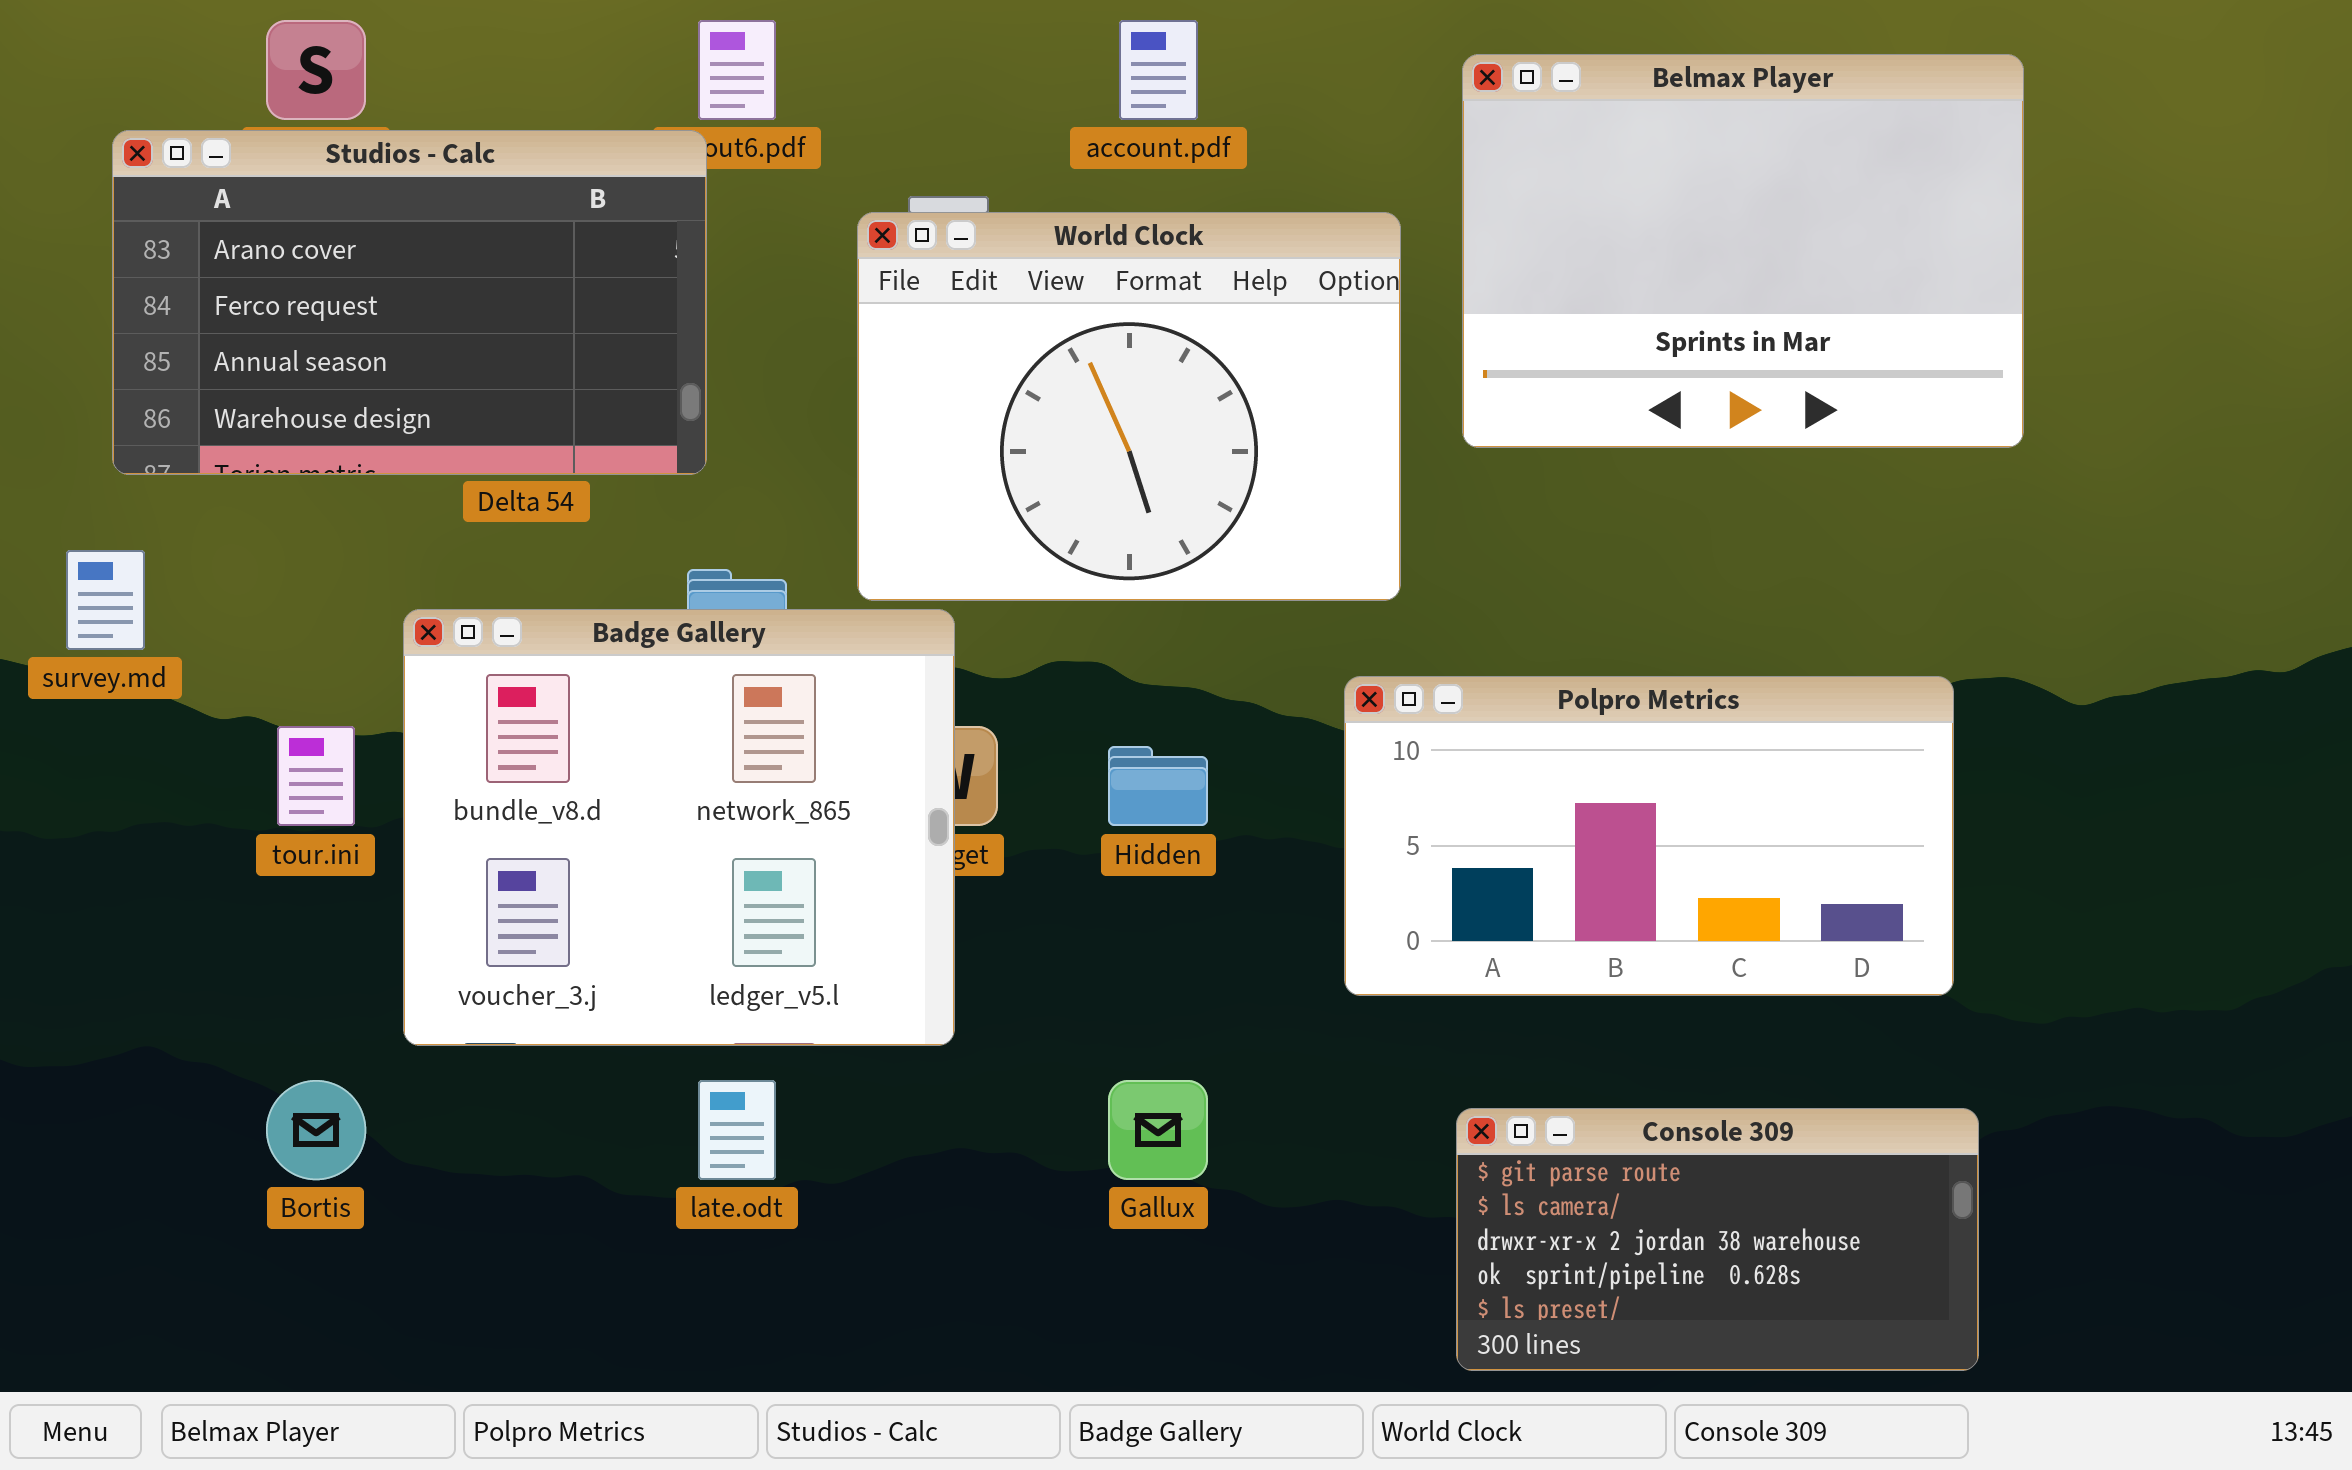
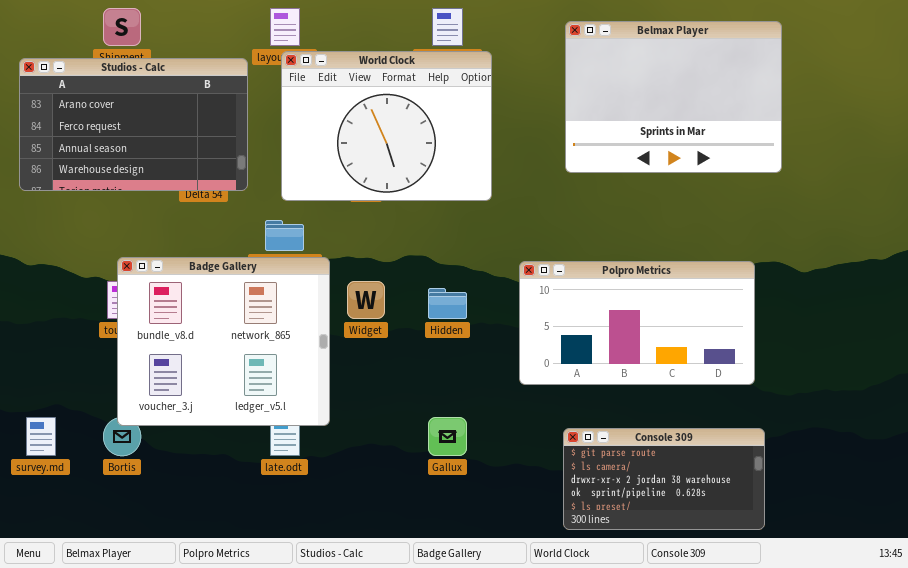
Studios - Calc: [112,130,707,475] -> [19,58,248,191], moved
World Clock: [857,212,1401,601] -> [281,51,492,201], moved
survey.md: [66,550,145,650] -> [26,417,56,456], moved
Badge Gallery: [403,609,955,1046] -> [117,257,330,426], moved

